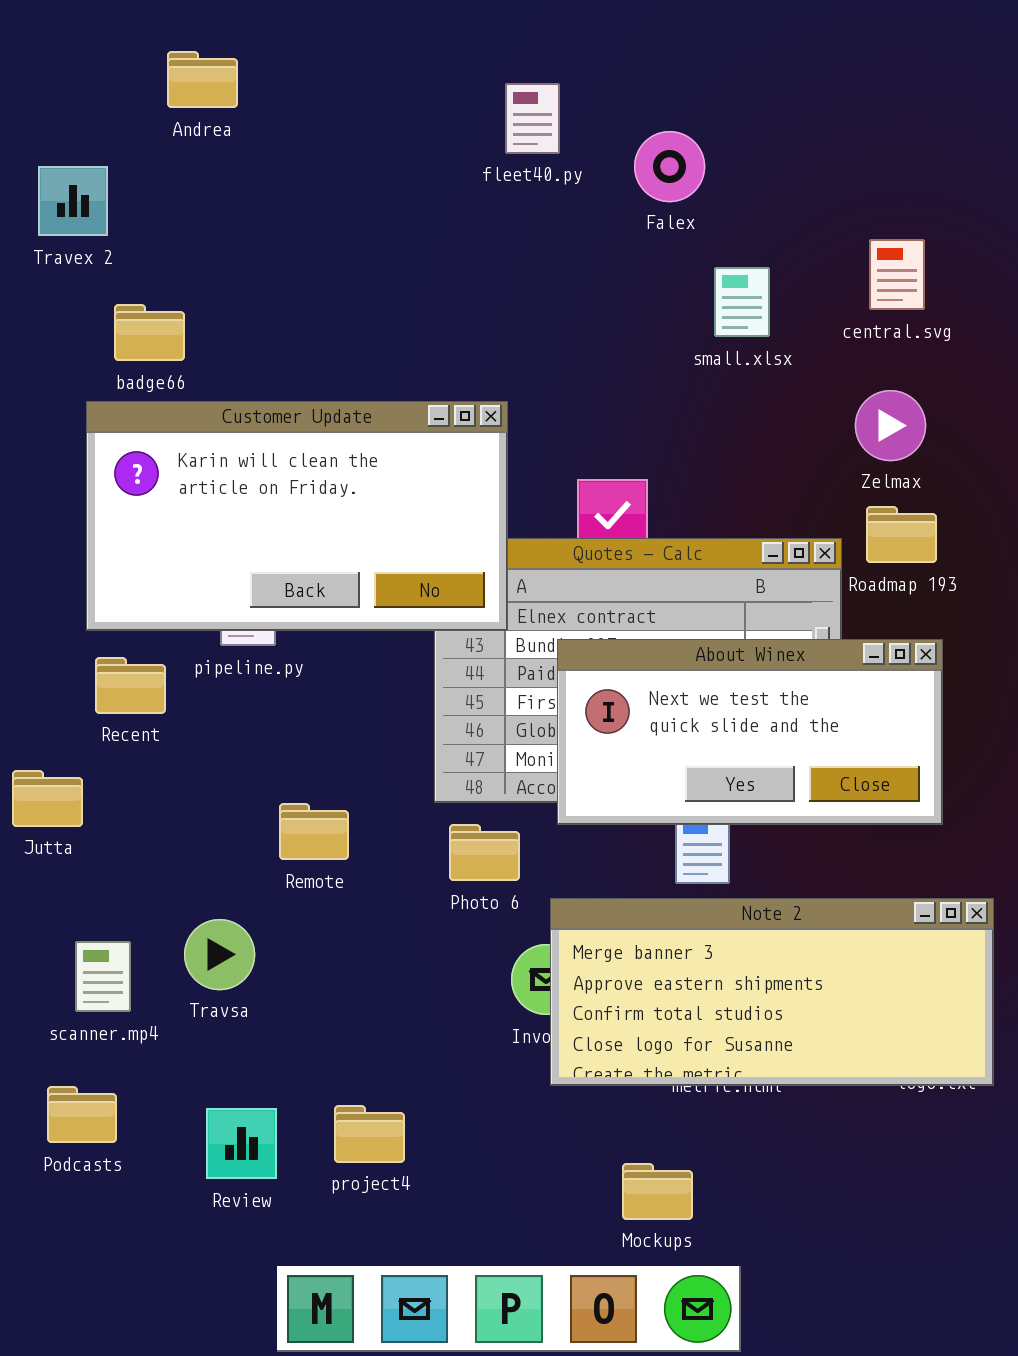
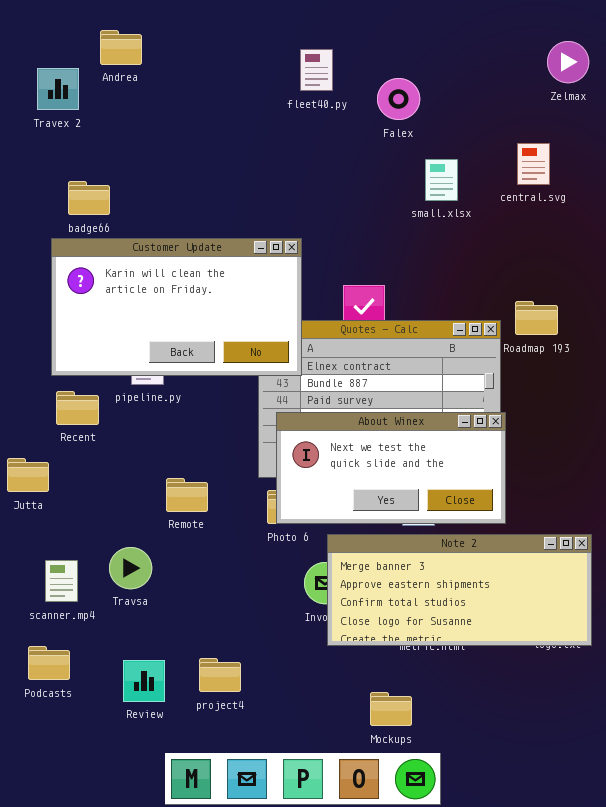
Travex 2: [38,166,108,236] -> [37,68,79,110], moved
Zelmax: [855,390,926,461] -> [547,41,589,83], moved
About Winex: [557,639,943,825] -> [276,412,506,524], moved

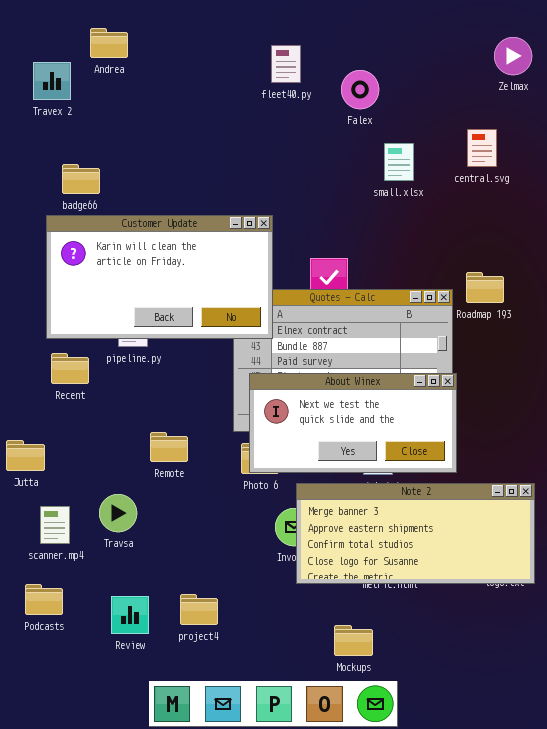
Jutta: [7,458,49,492] -> [6,440,45,471], moved

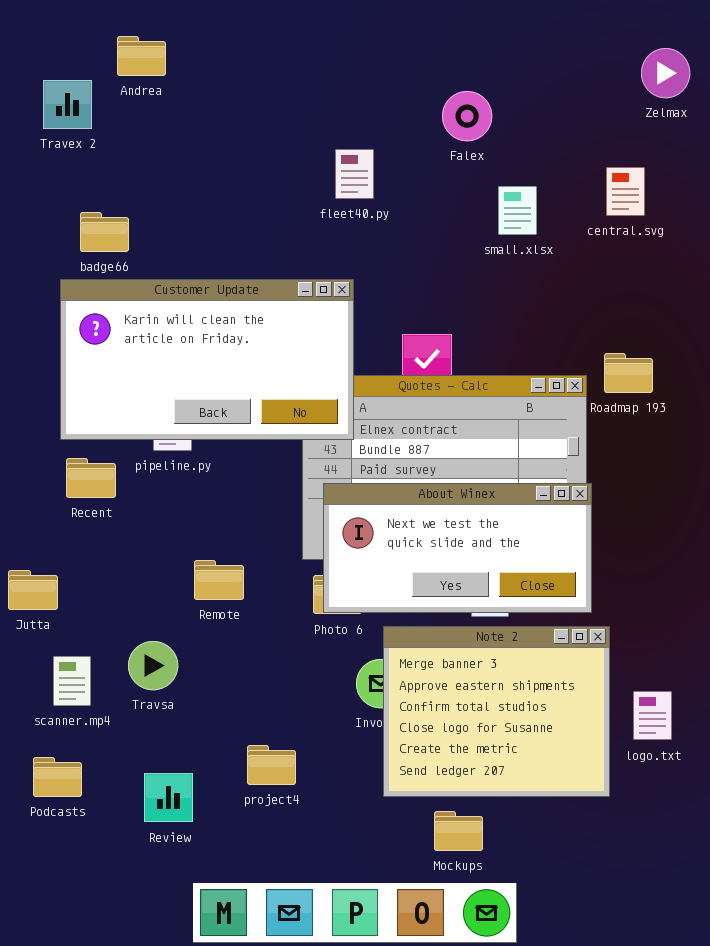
fleet40.py: [271,45,301,83] -> [335,149,374,199], moved
Note 2: [296,483,535,584] -> [383,626,610,797], resized
project4: [180,594,218,625] -> [247,745,296,785], moved

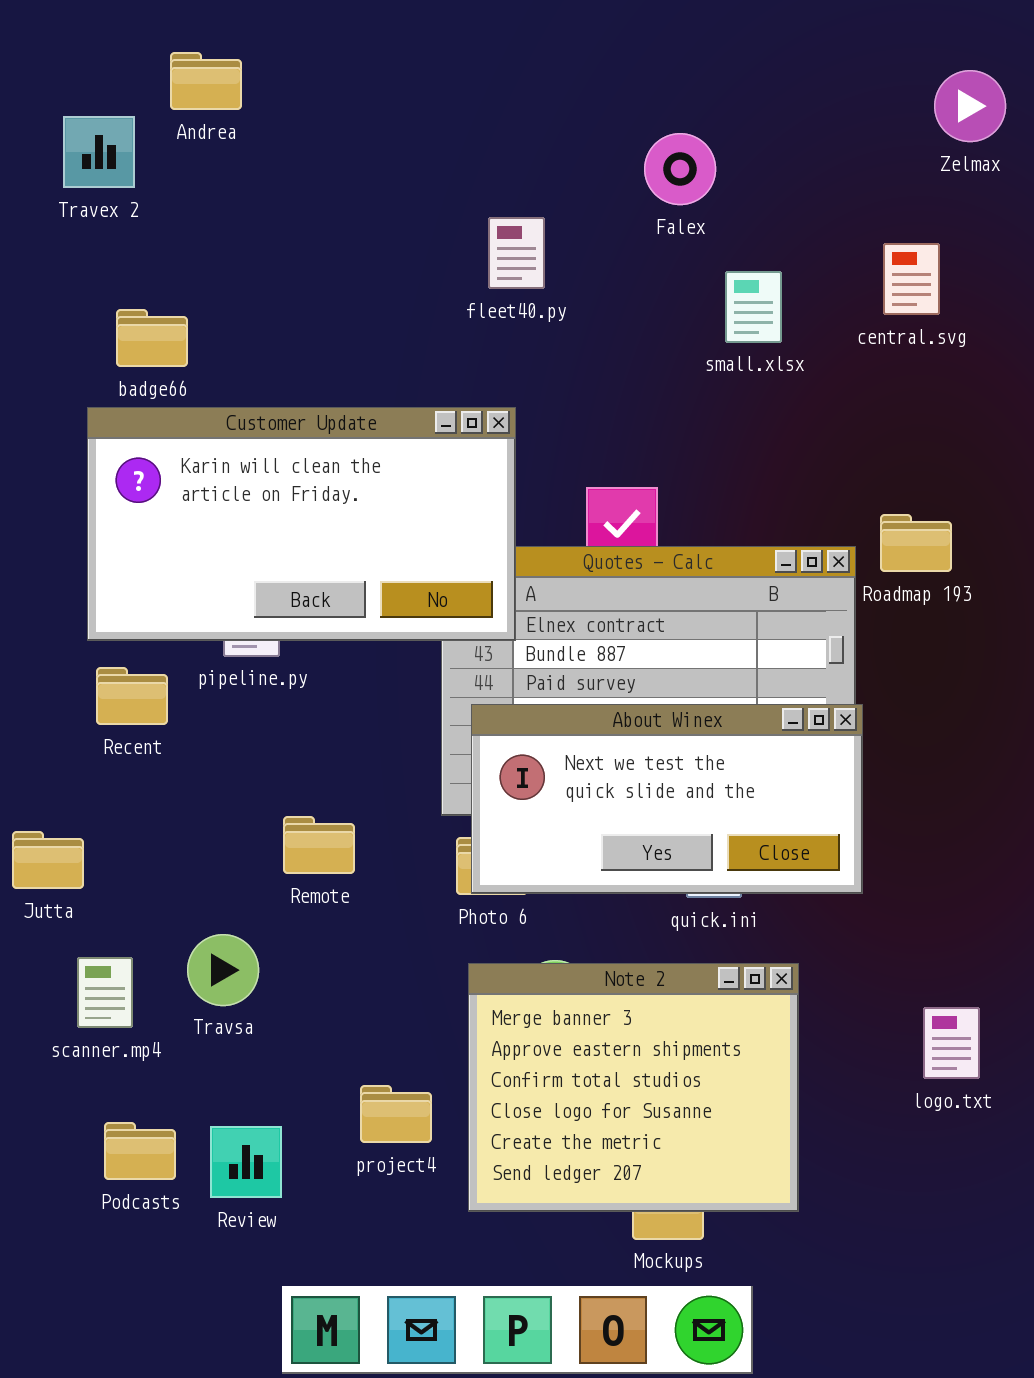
Note 2: [383,626,610,797] -> [468,963,799,1212], moved
Podcasts: [33,757,82,797] -> [104,1122,176,1180], moved

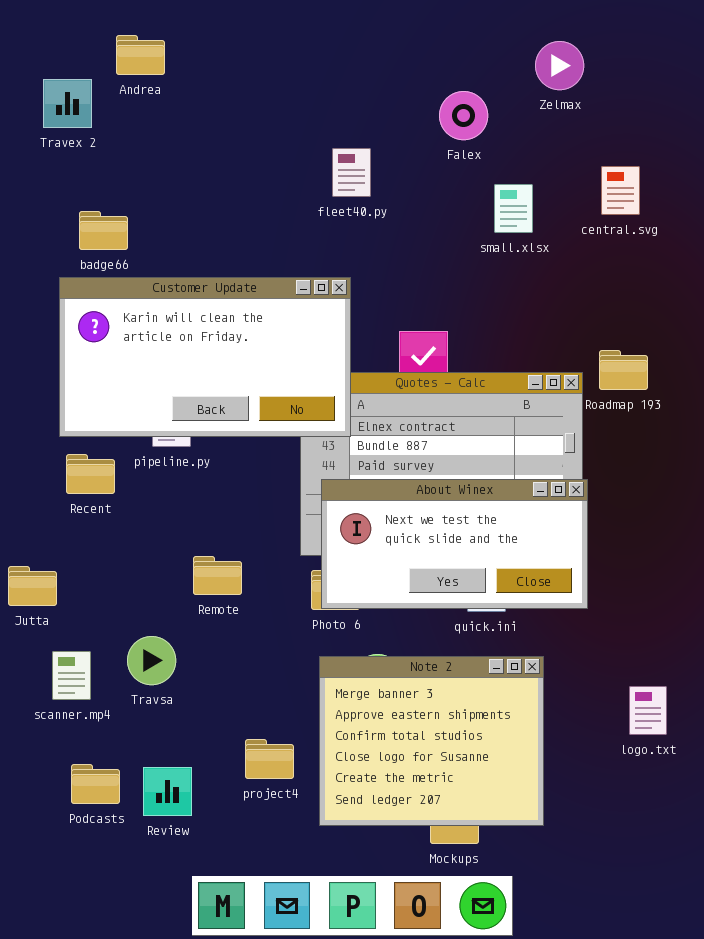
Zelmax: [934,70,1006,142] -> [535,41,584,90], moved

